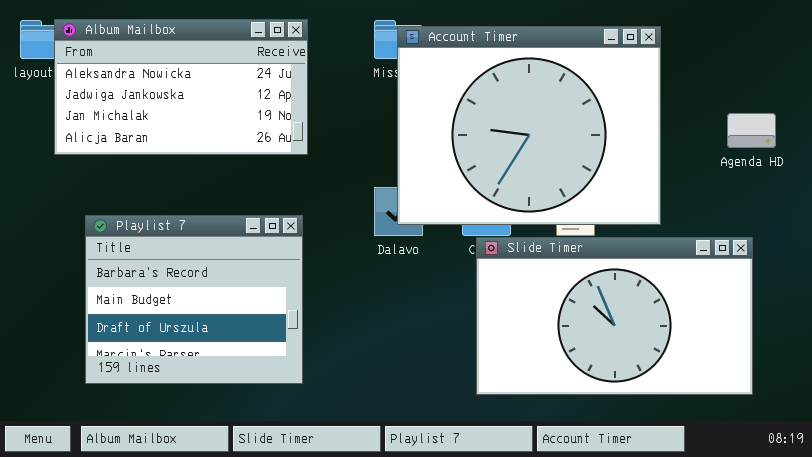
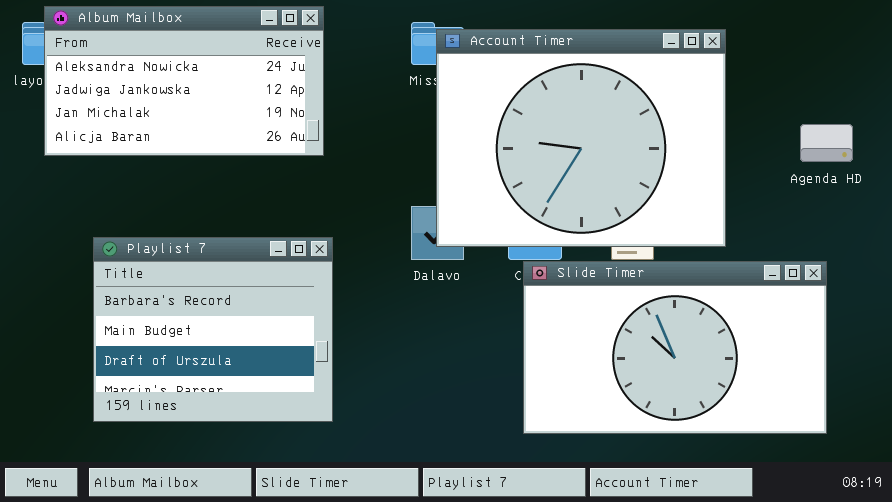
Album Mailbox: [54,19,308,155] -> [44,6,324,156], moved

